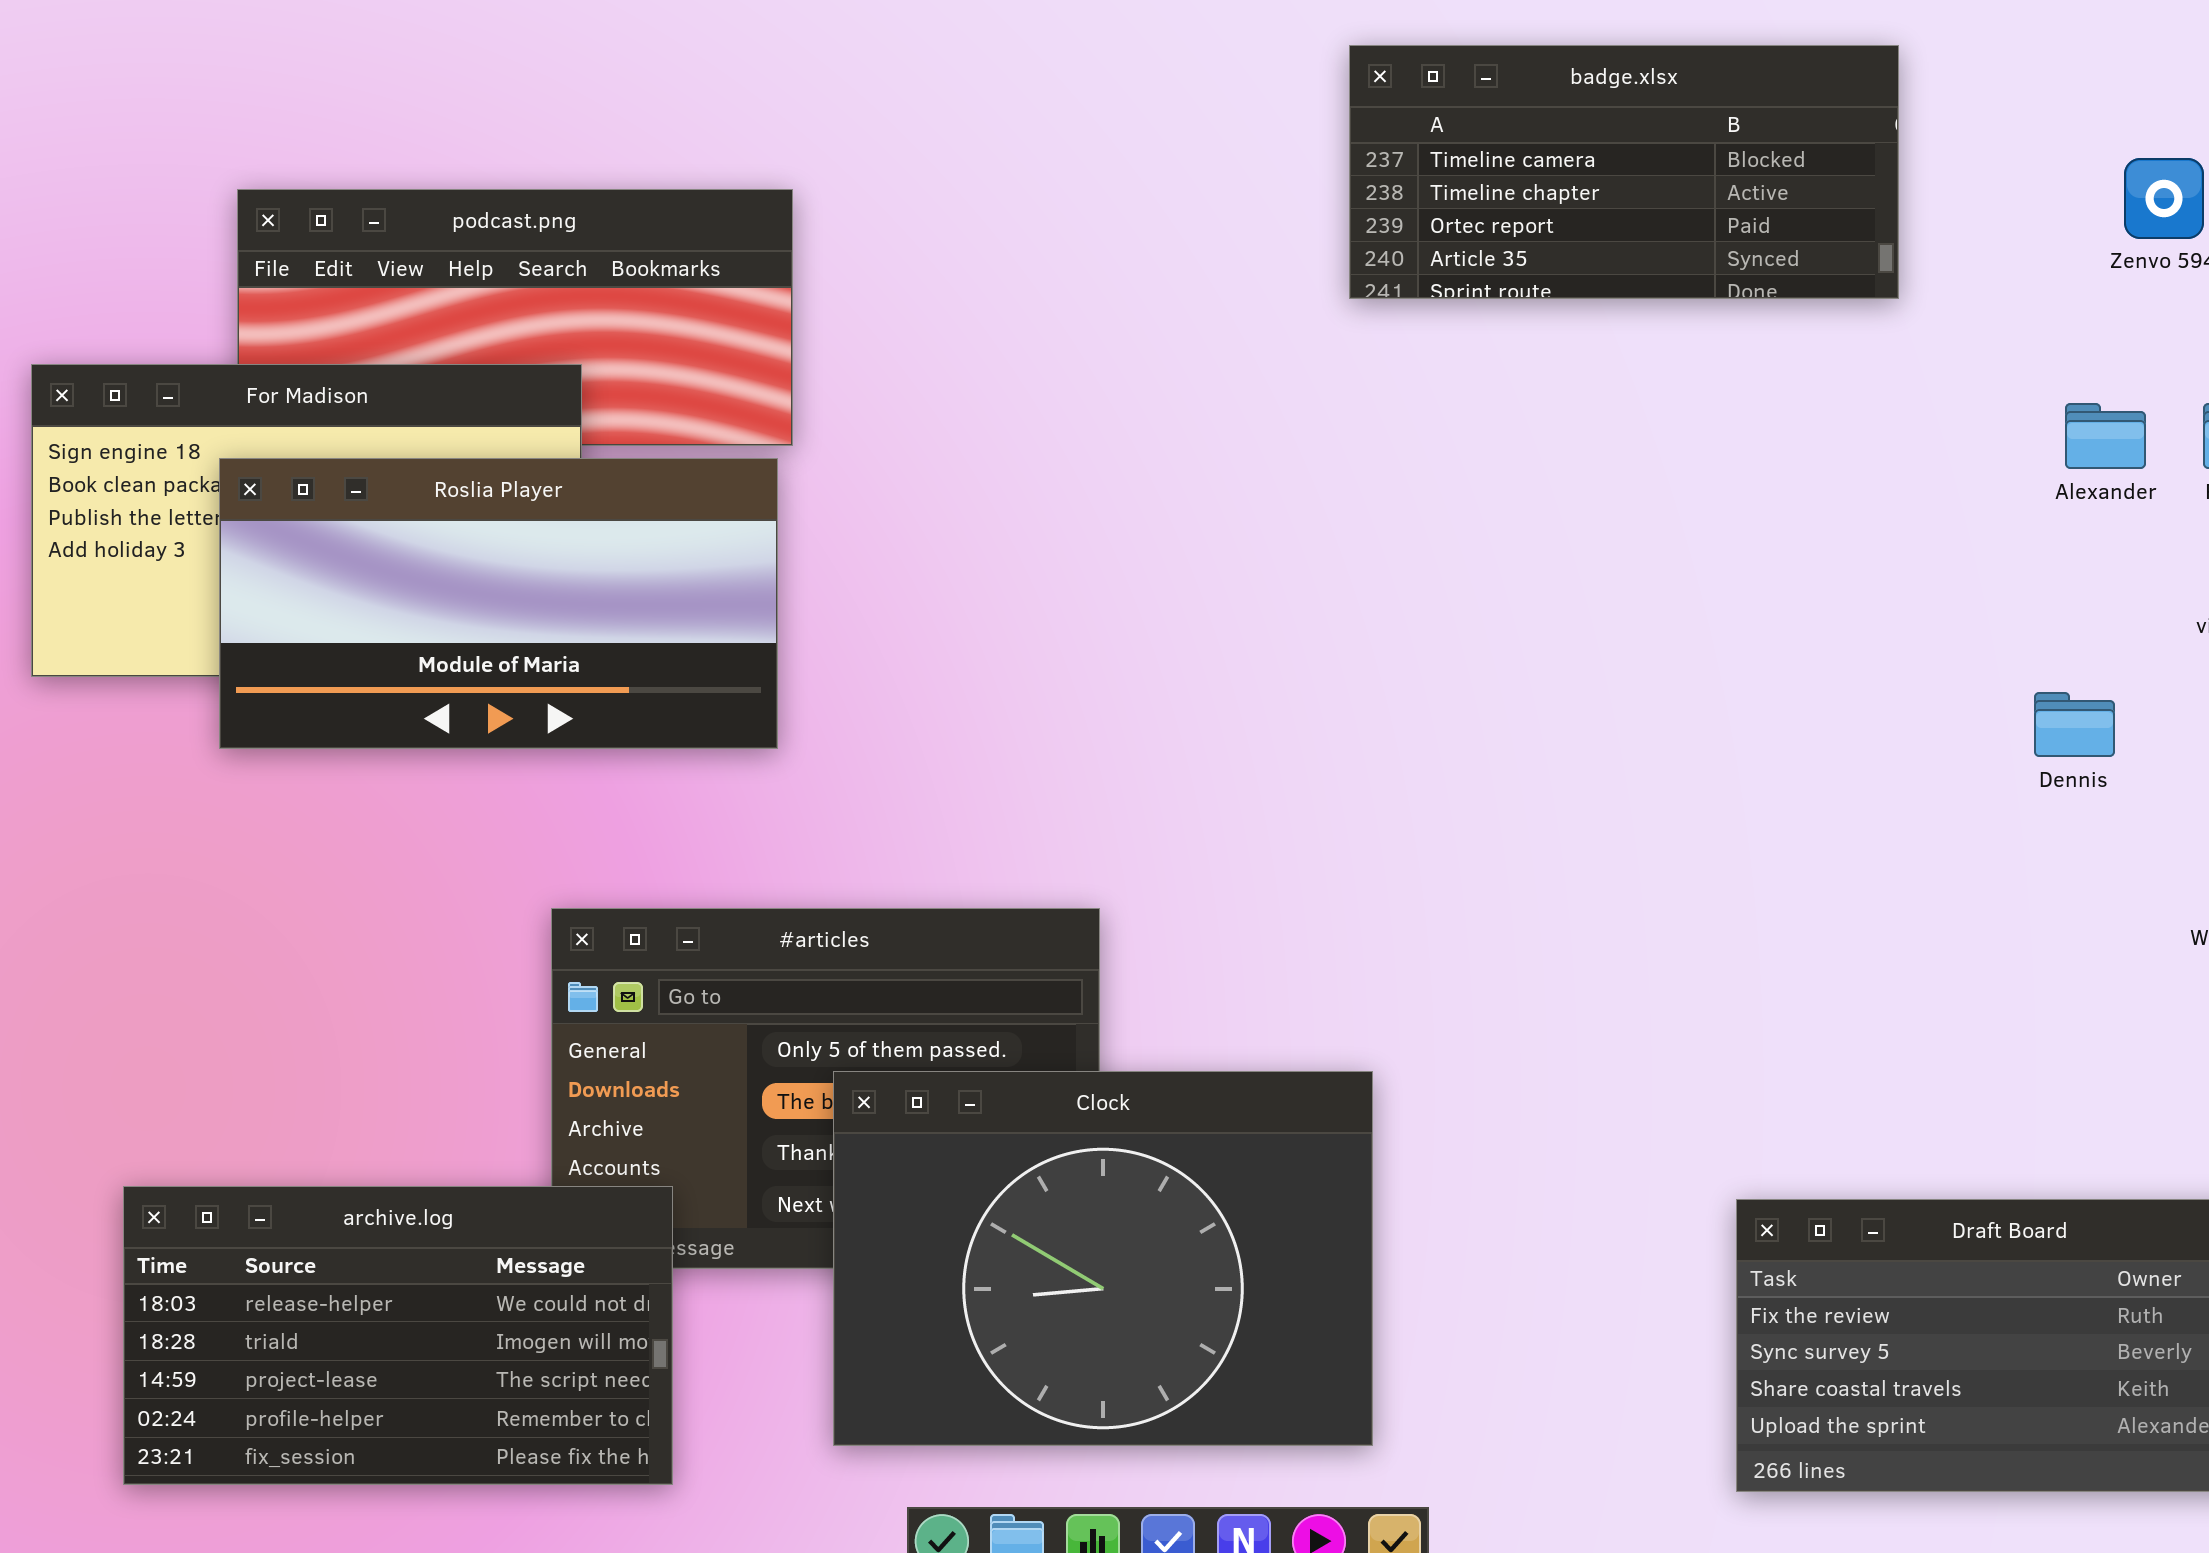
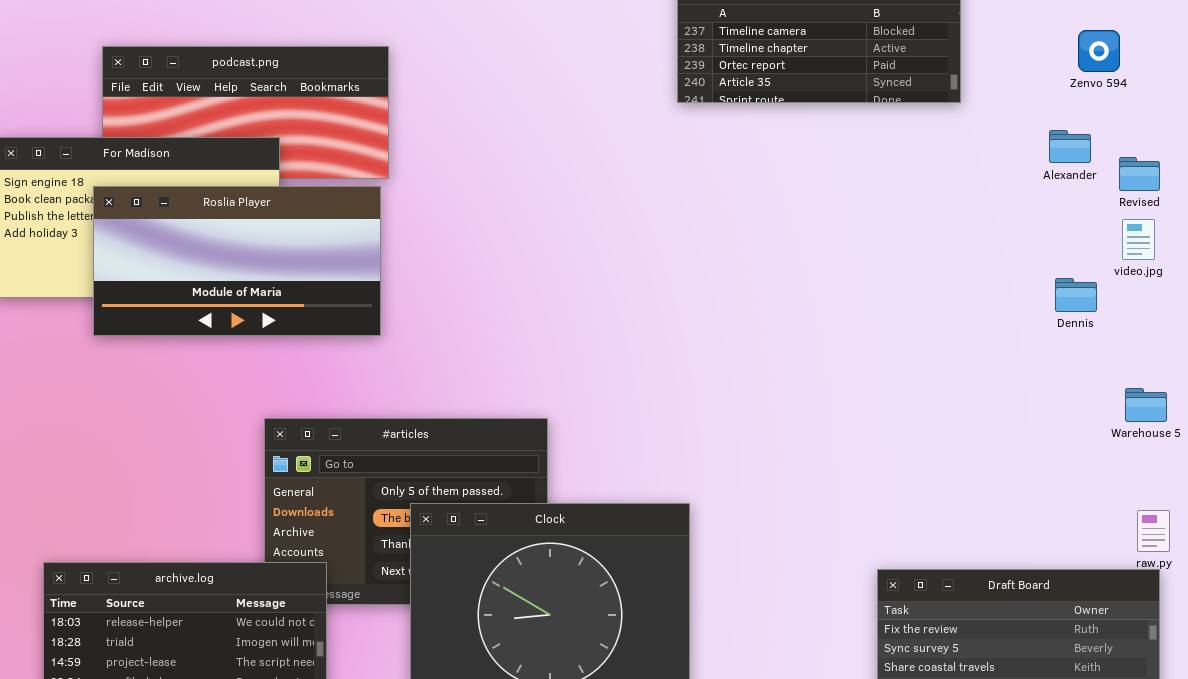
Alexander: [2065,403,2146,469] -> [1049,130,1091,163], moved
Dennis: [2034,692,2115,757] -> [1055,278,1097,312], moved

